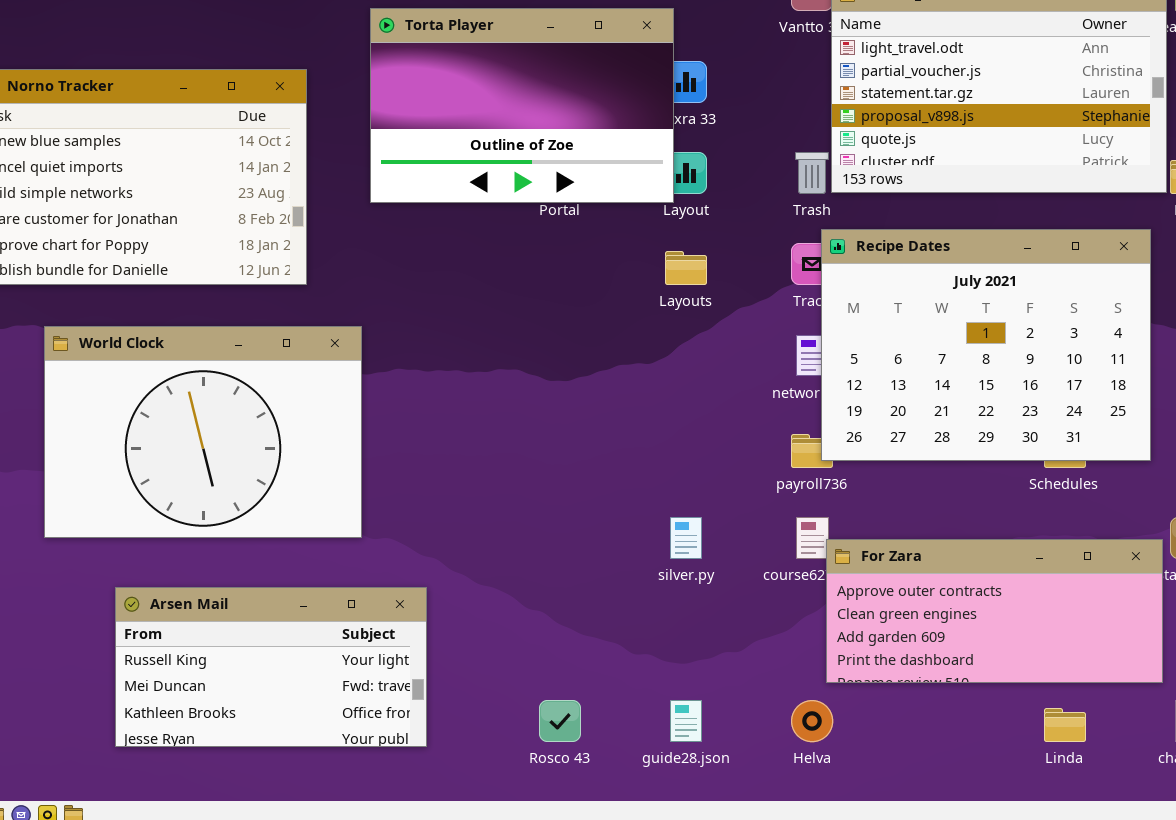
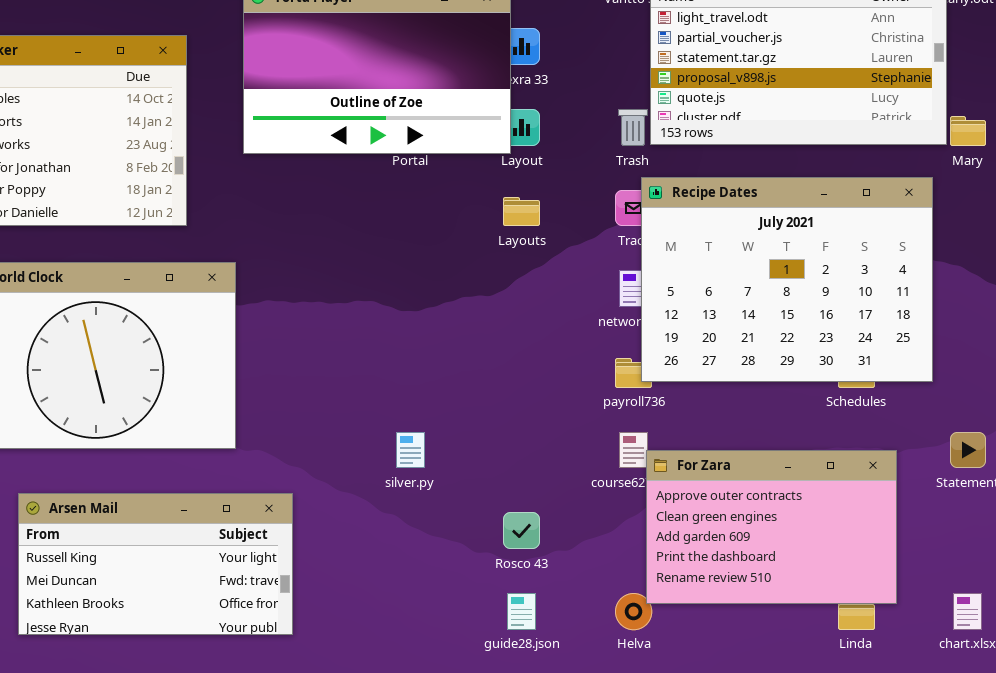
silver.py: [670,517,702,559] -> [396,432,425,468], moved
For Zara: [826,539,1163,683] -> [646,450,897,604], resized
Rosco 43: [539,700,581,742] -> [503,512,540,549], moved

